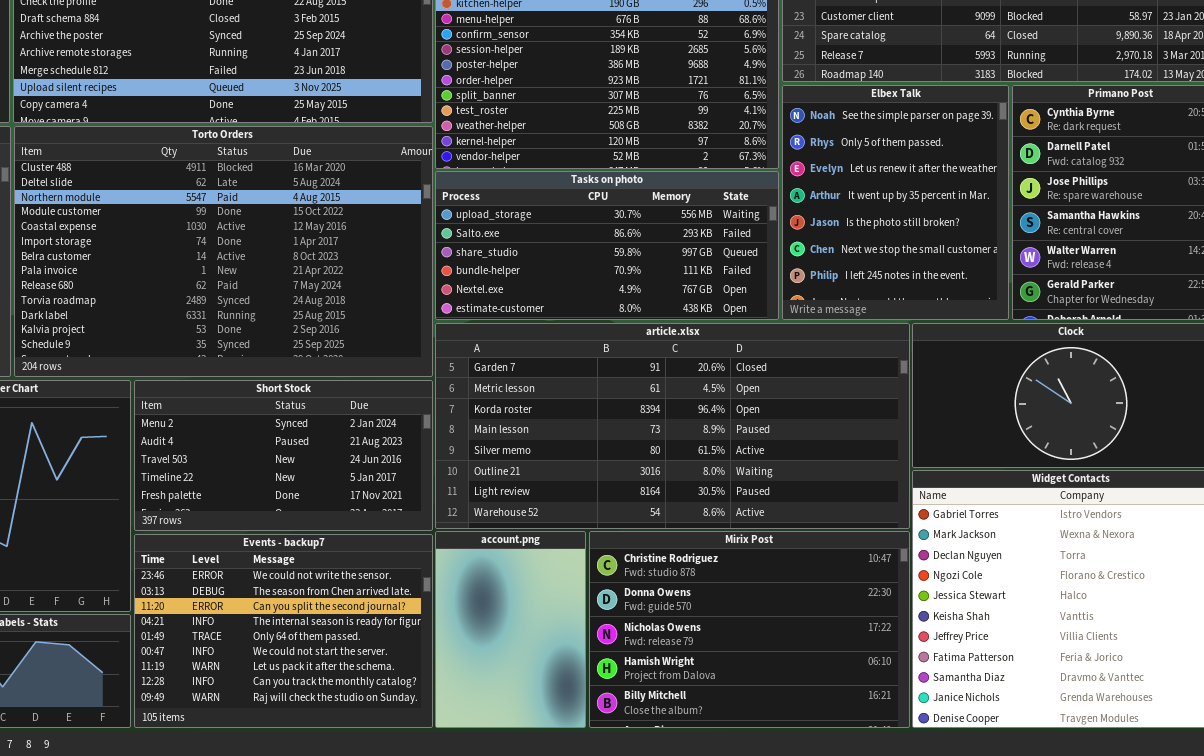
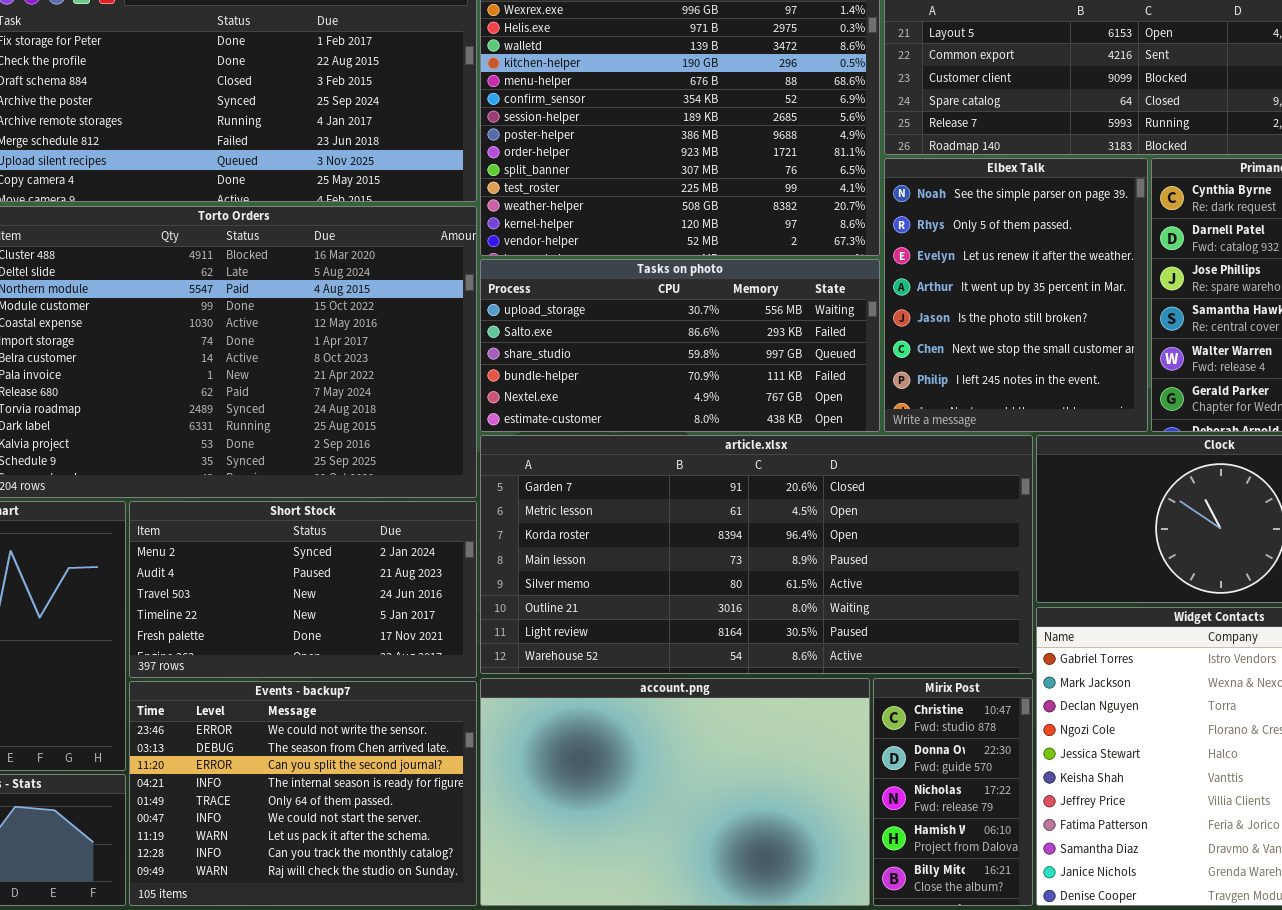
account.png: [435,531,586,728] -> [480,678,870,906], resized
Mirix Post: [589,531,910,728] -> [873,678,1033,906], resized

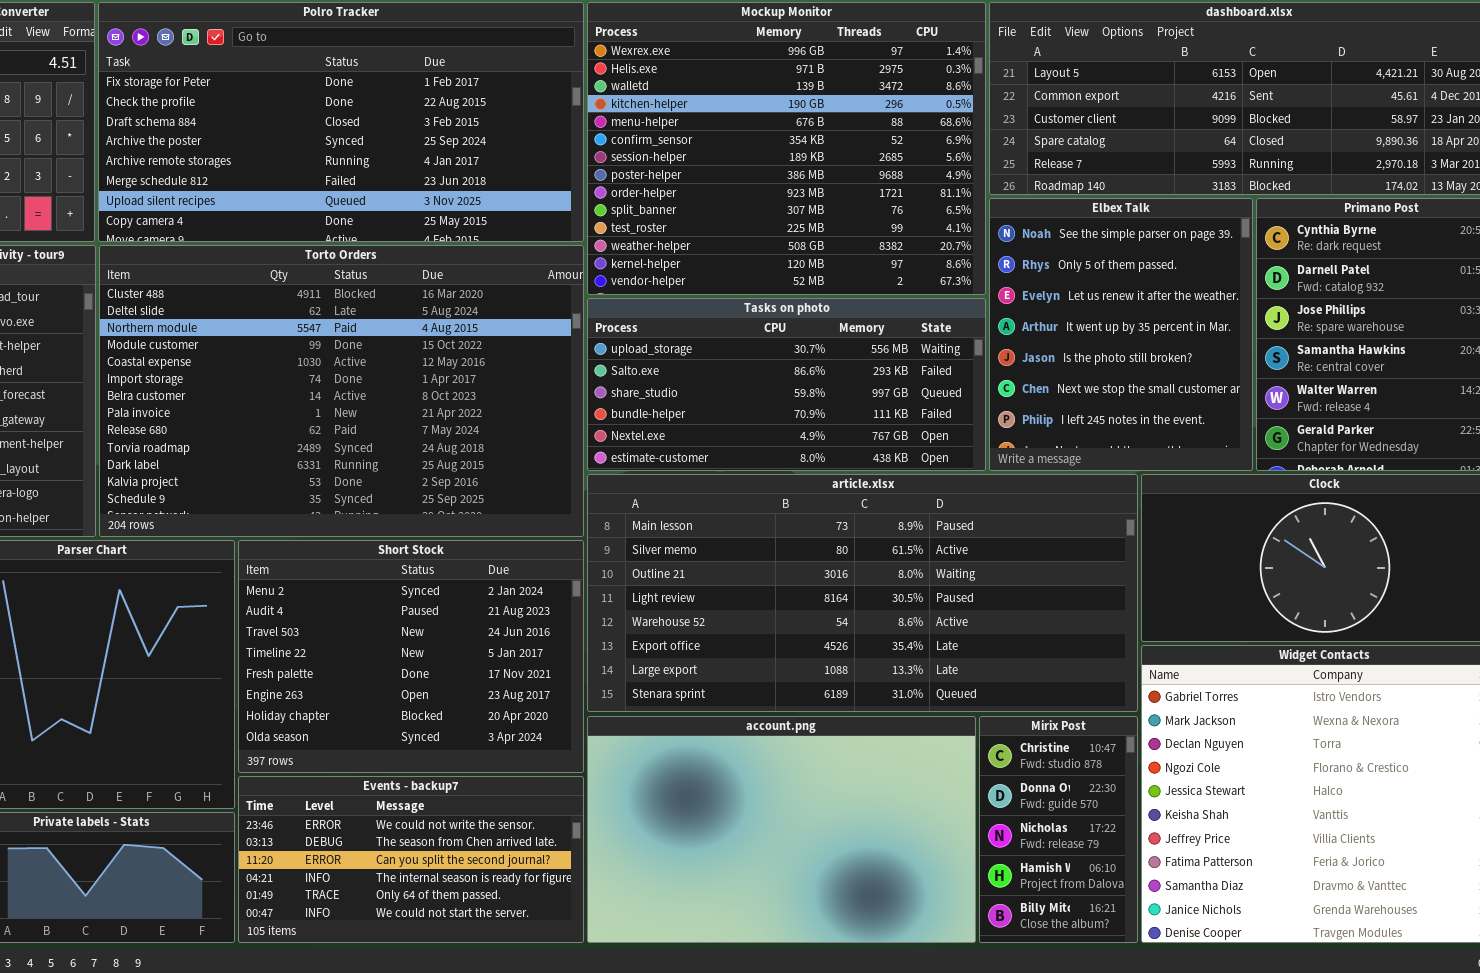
article.xlsx: [480,435,1033,674] -> [587,474,1138,712], scrolled down 3 rows
Short Stock: [129,501,477,678] -> [238,540,584,773], resized
Events - backup7: [129,681,477,906] -> [238,776,584,943], resized

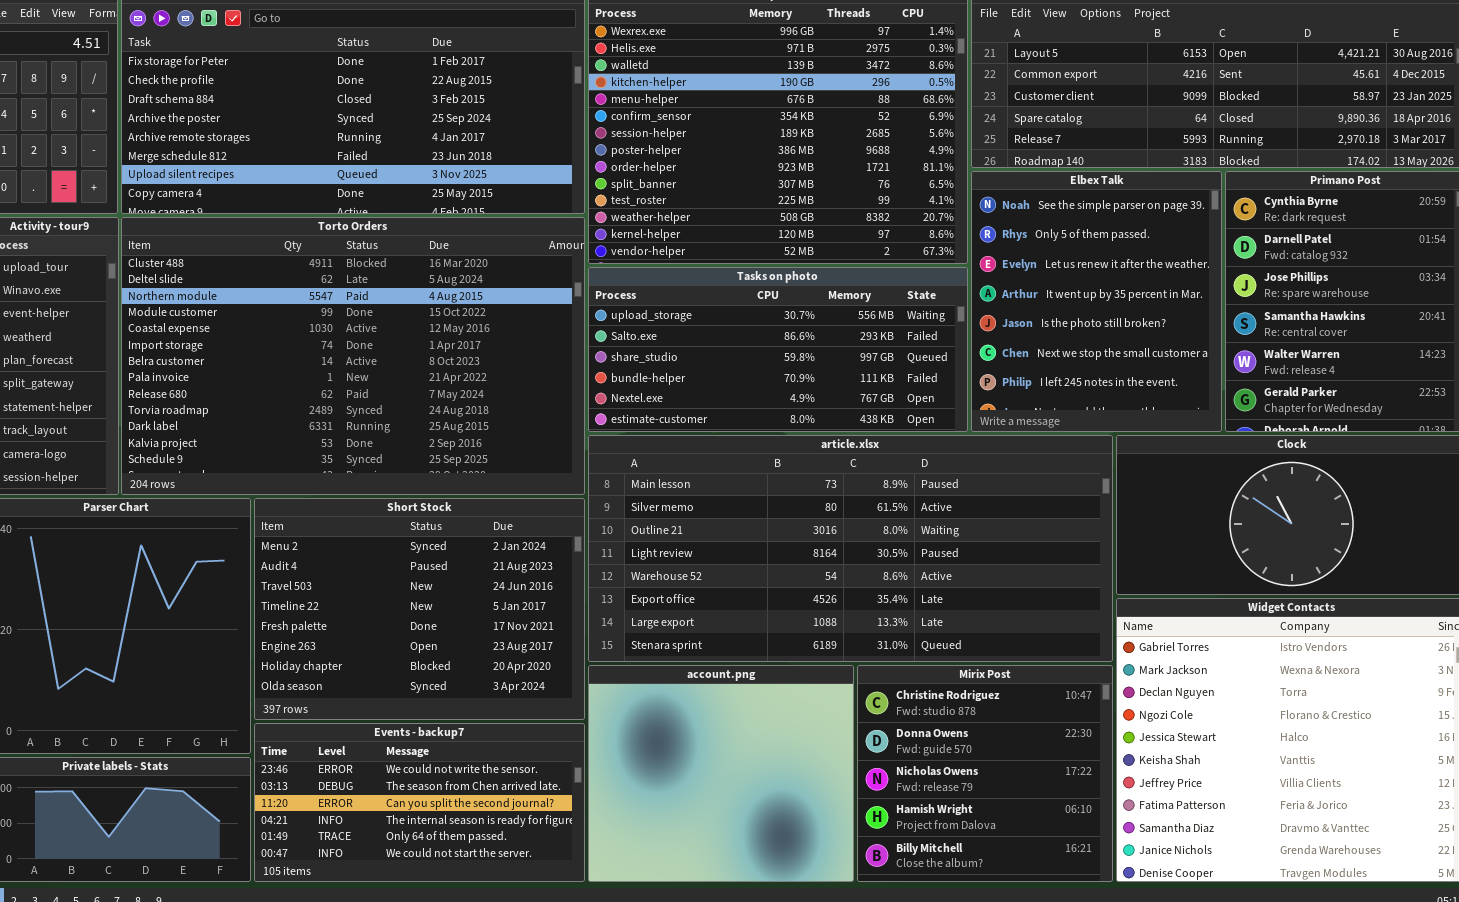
account.png: [587,716,976,943] -> [588,665,854,882], resized
Mirix Post: [979,716,1138,943] -> [857,665,1113,882], resized

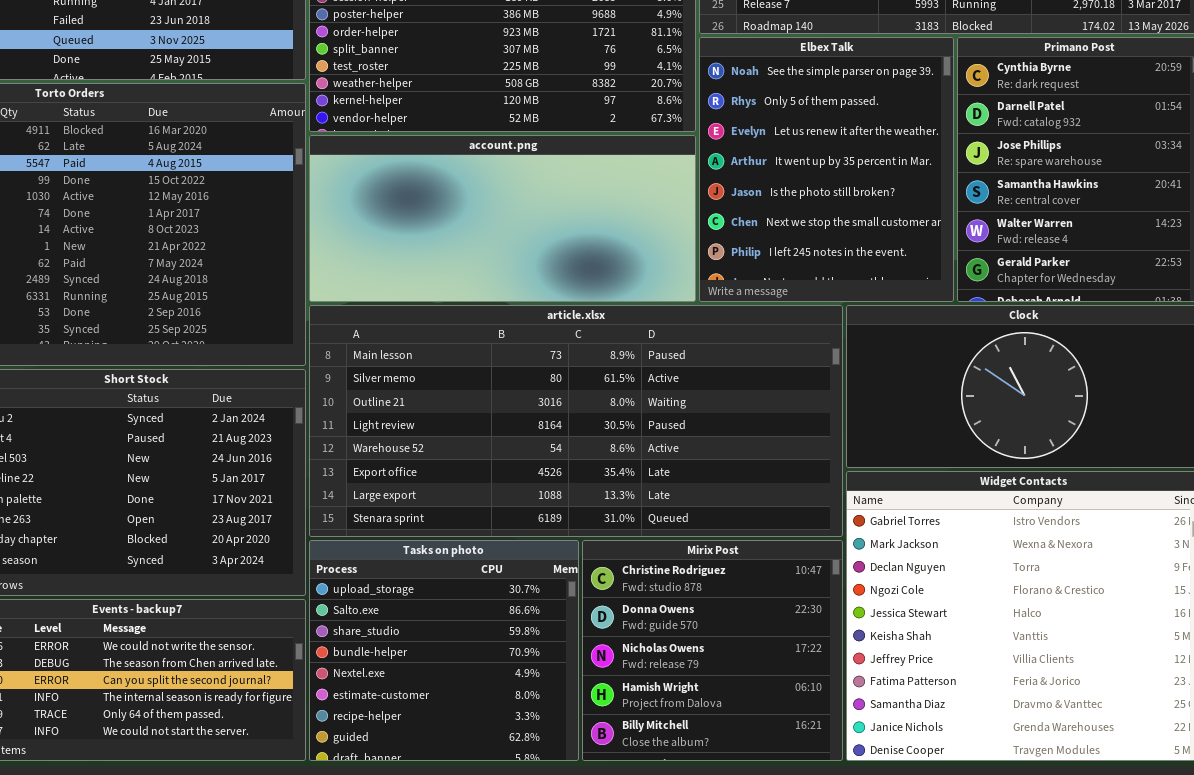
Tasks on photo: [588,267,968,432] -> [309,540,579,761], moved, resized
account.png: [588,665,854,882] -> [309,135,696,302], moved, resized

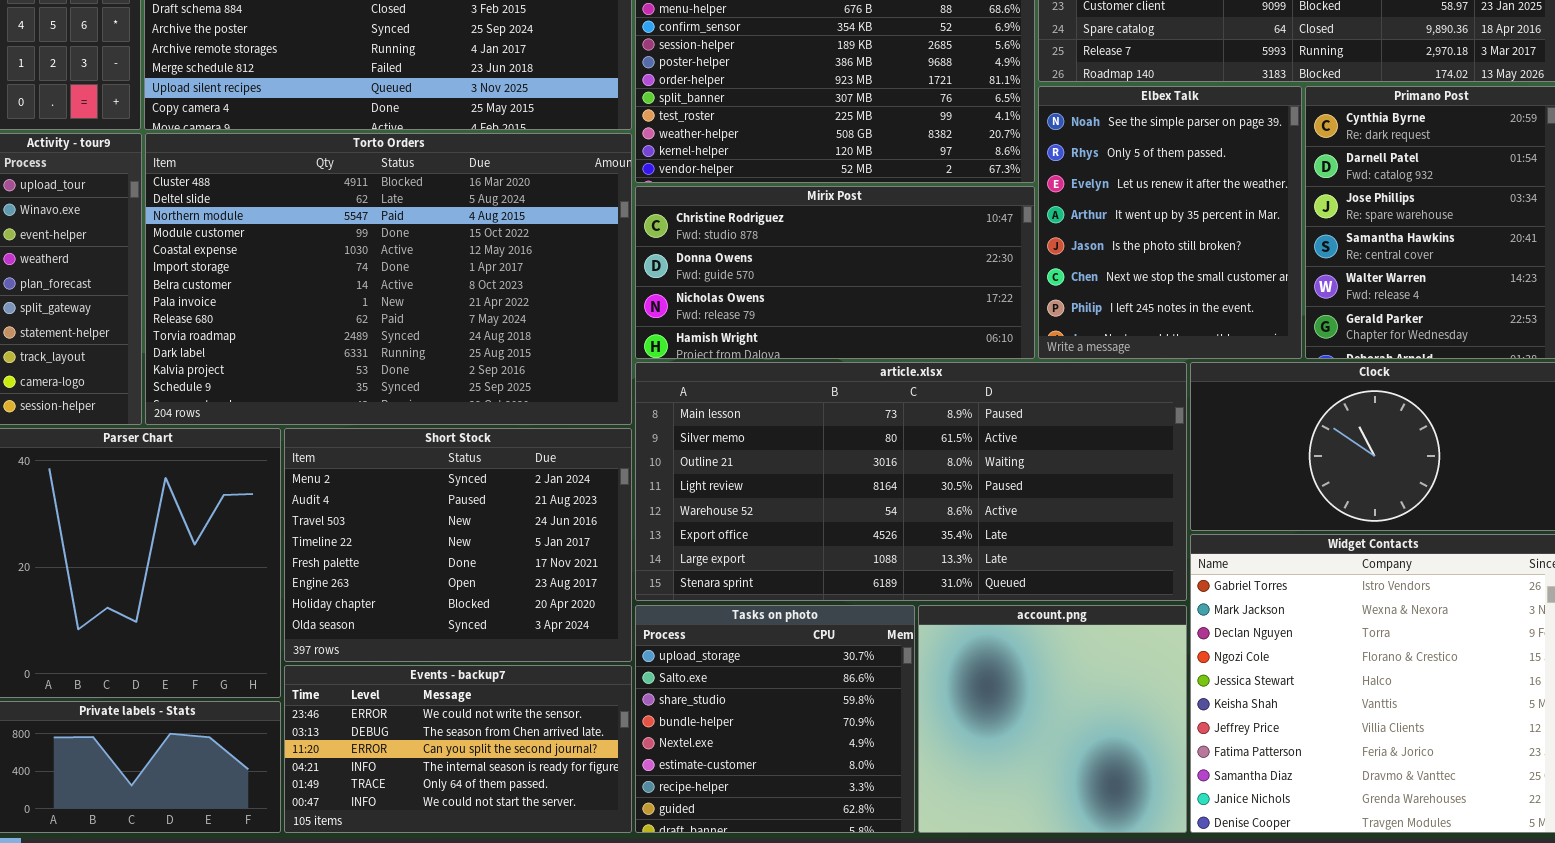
account.png: [309,135,696,302] -> [918,605,1187,833], moved, resized
Mirix Post: [582,540,843,761] -> [635,186,1035,359], moved, resized

